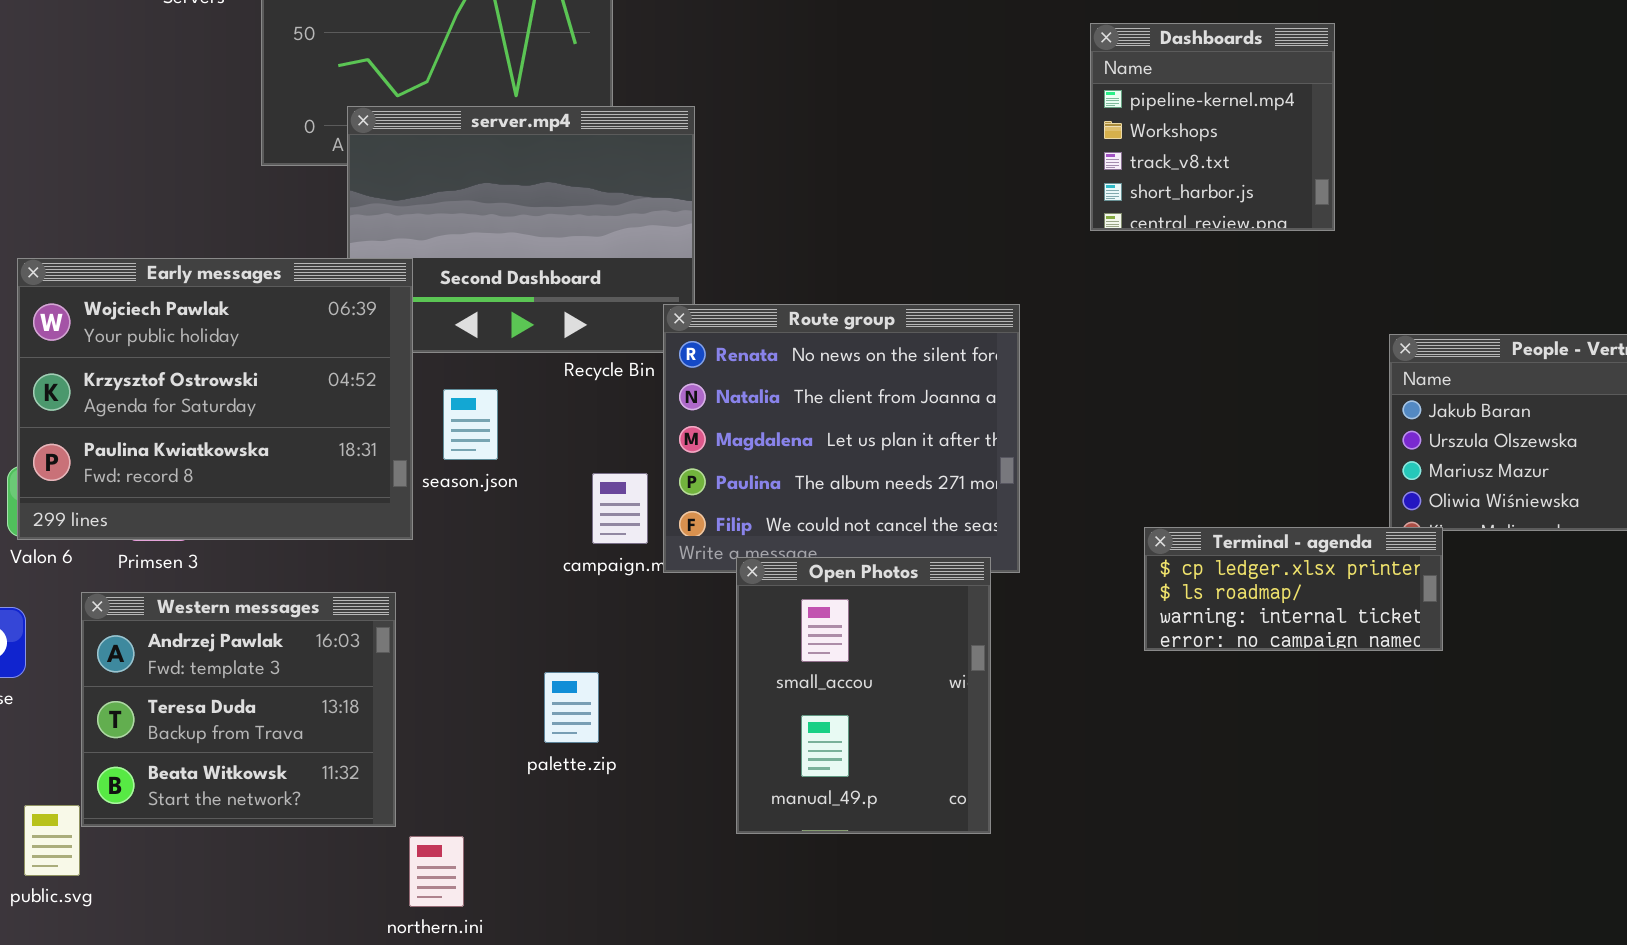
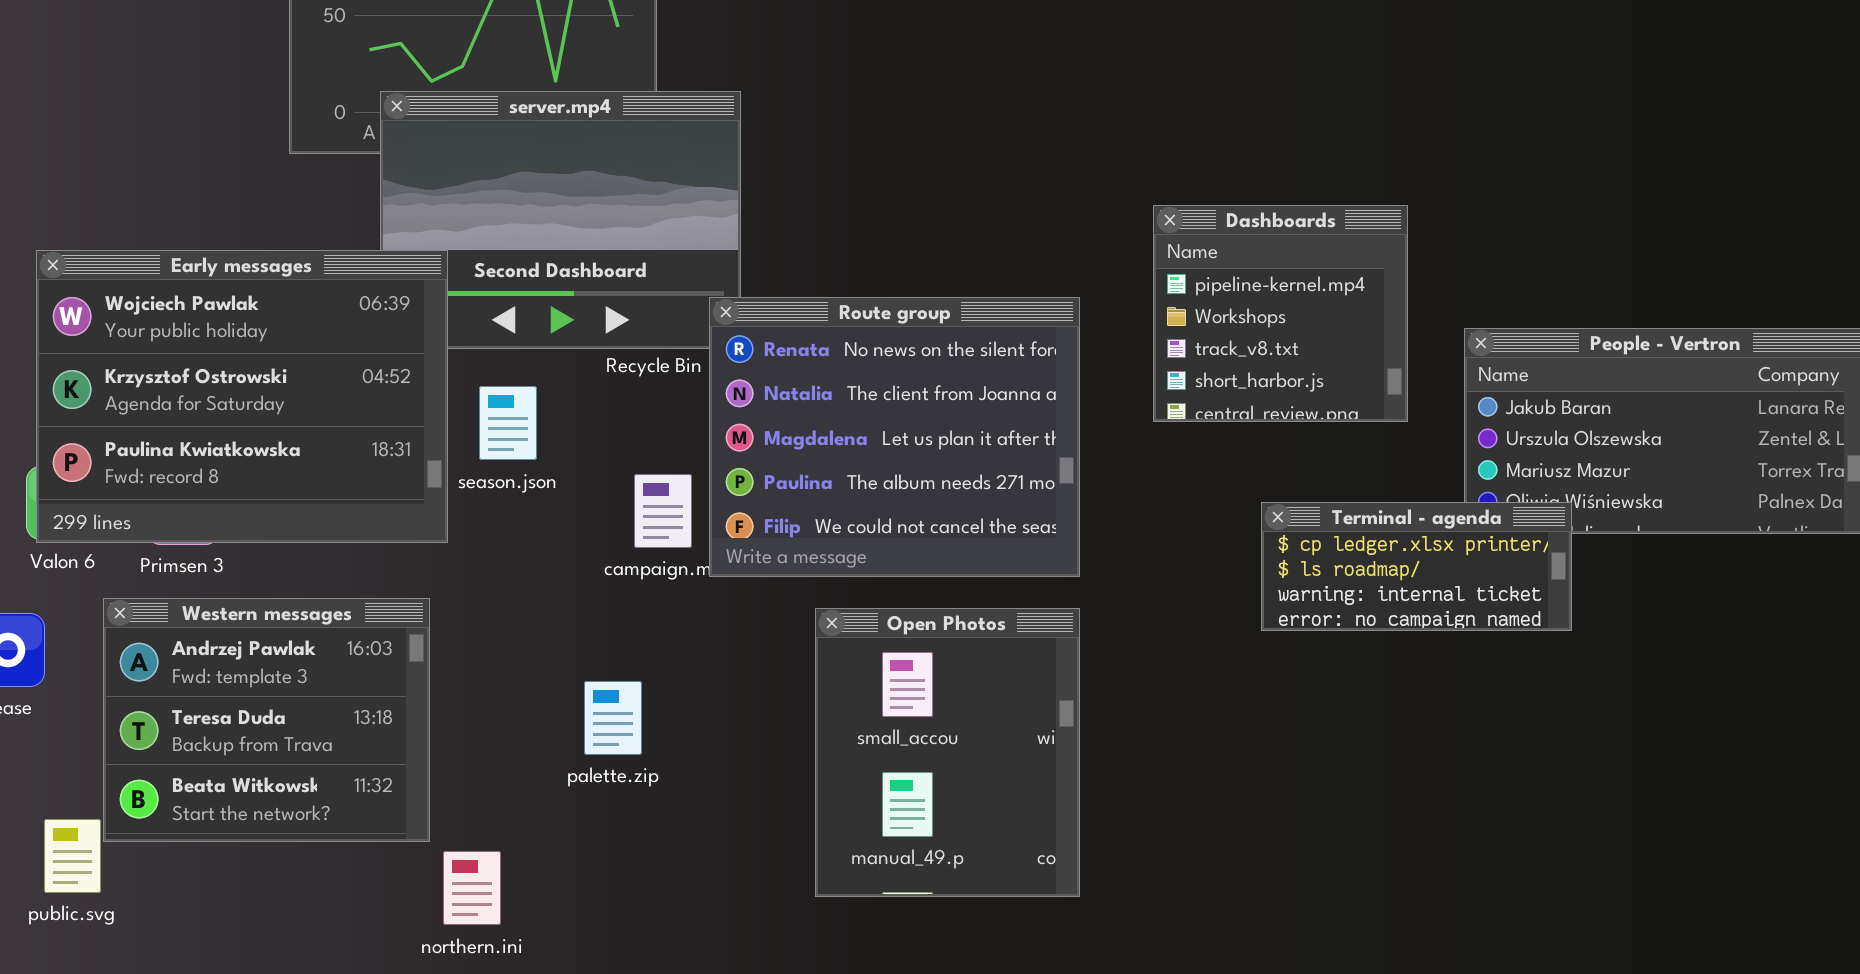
Dashboards: [1090,23,1335,231] -> [1153,205,1408,422], moved
Terminal - agenda: [1144,527,1443,651] -> [1261,502,1572,631], moved
Open Photos: [736,557,991,834] -> [815,608,1080,897], moved

